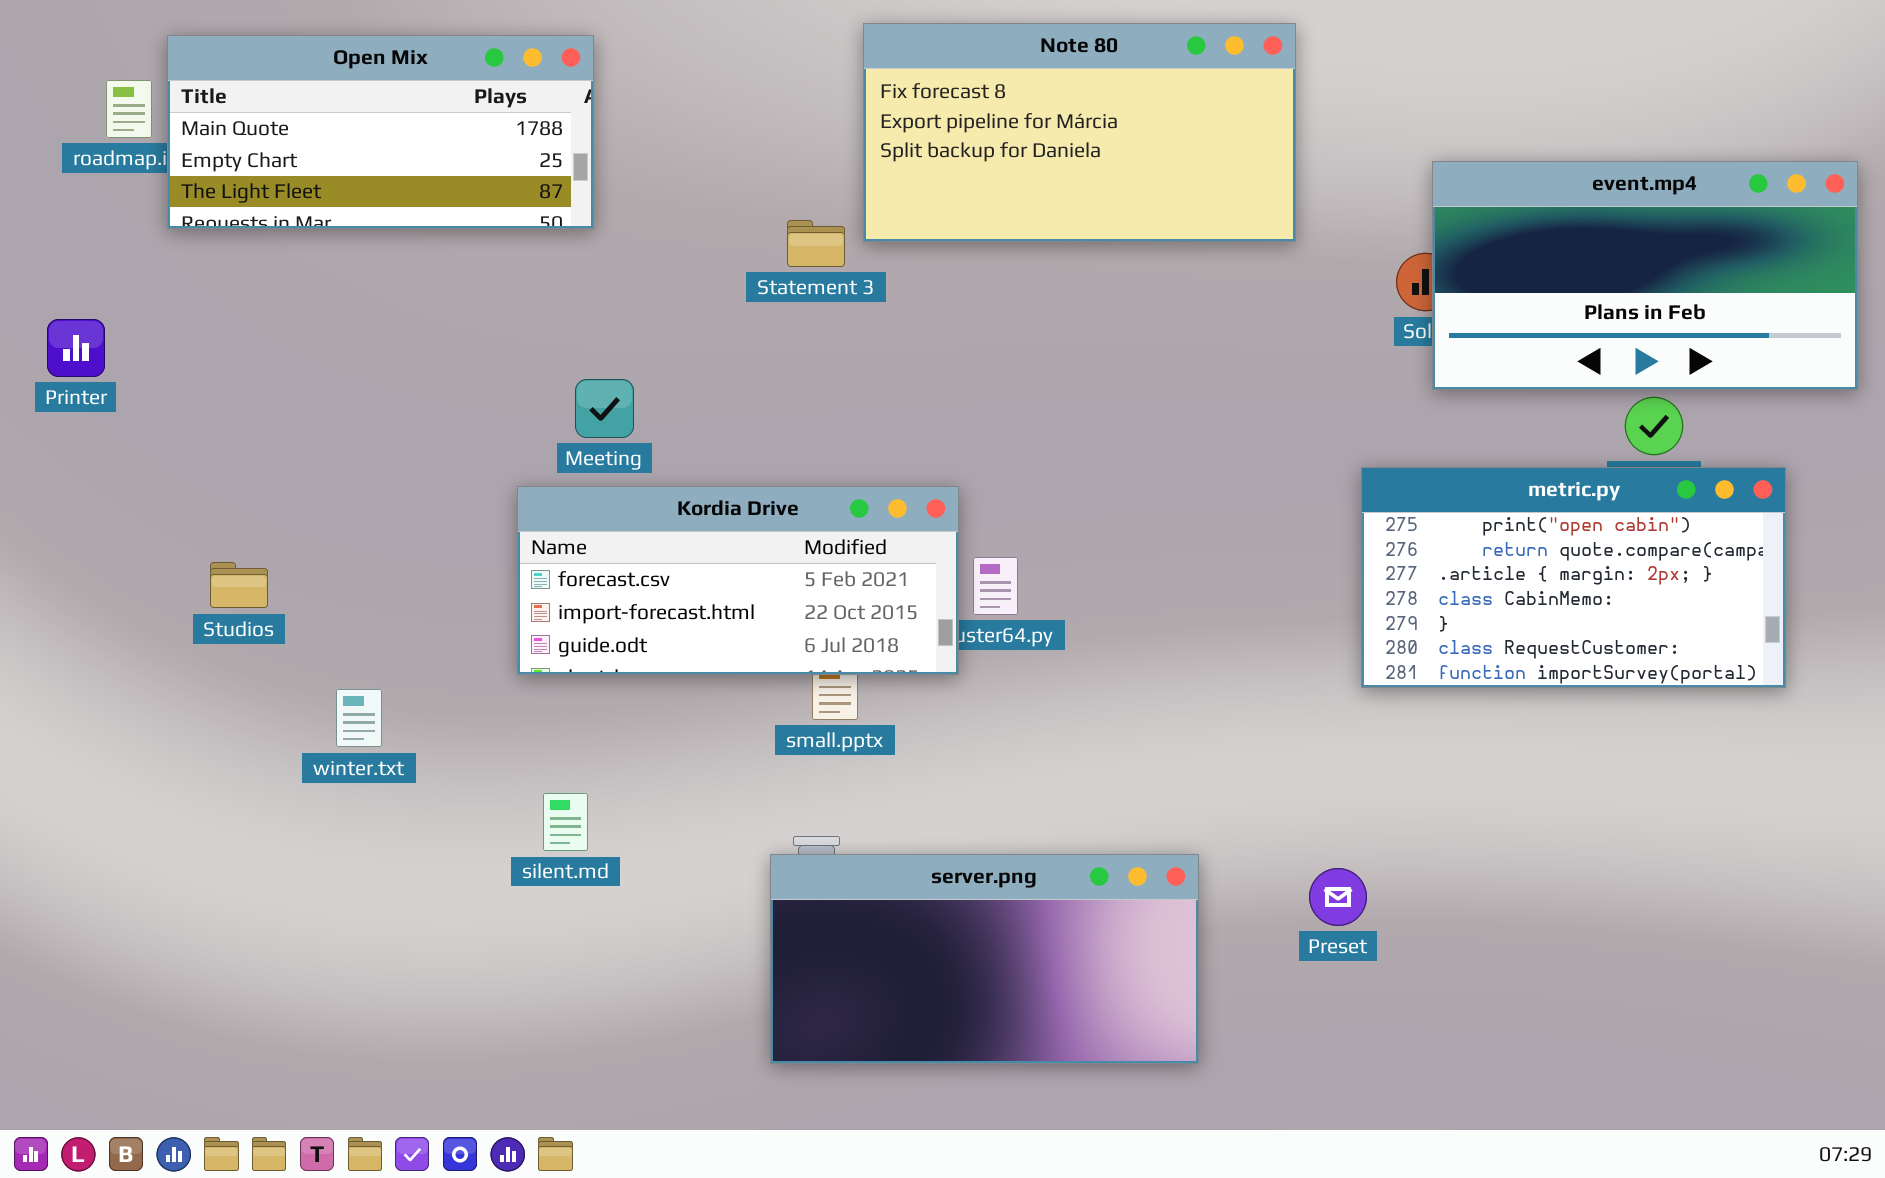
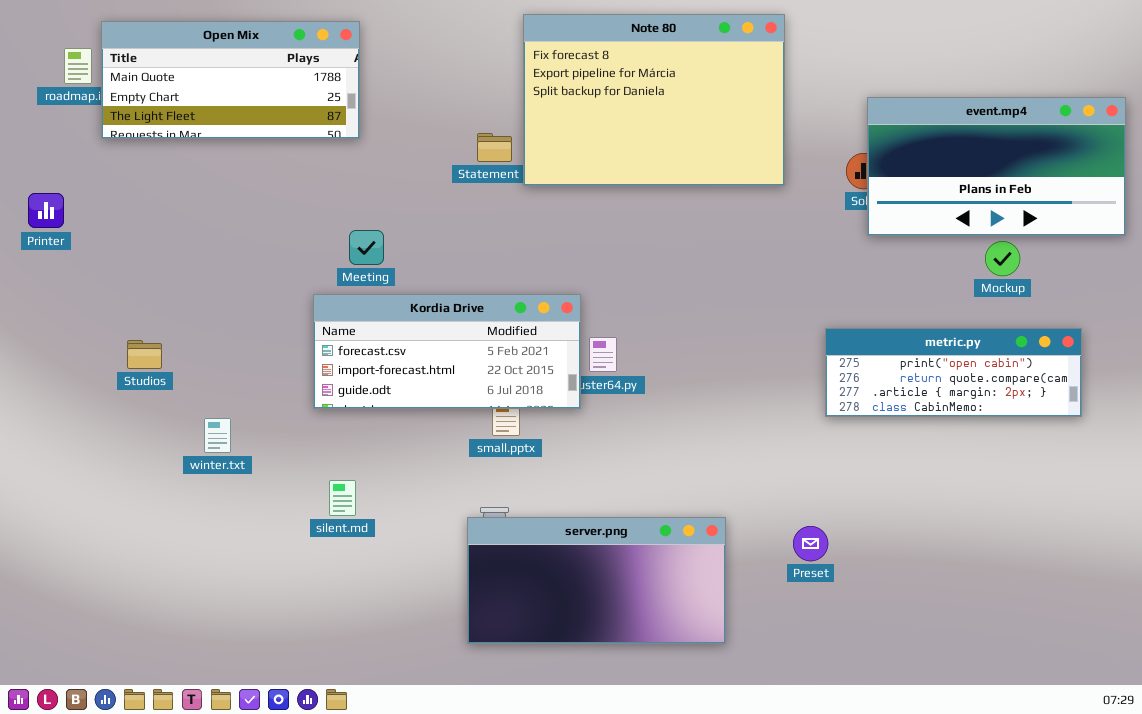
Note 80: [863,23,1296,242] -> [523,14,785,186], resized
metric.py: [1361,467,1786,688] -> [825,328,1082,417], resized

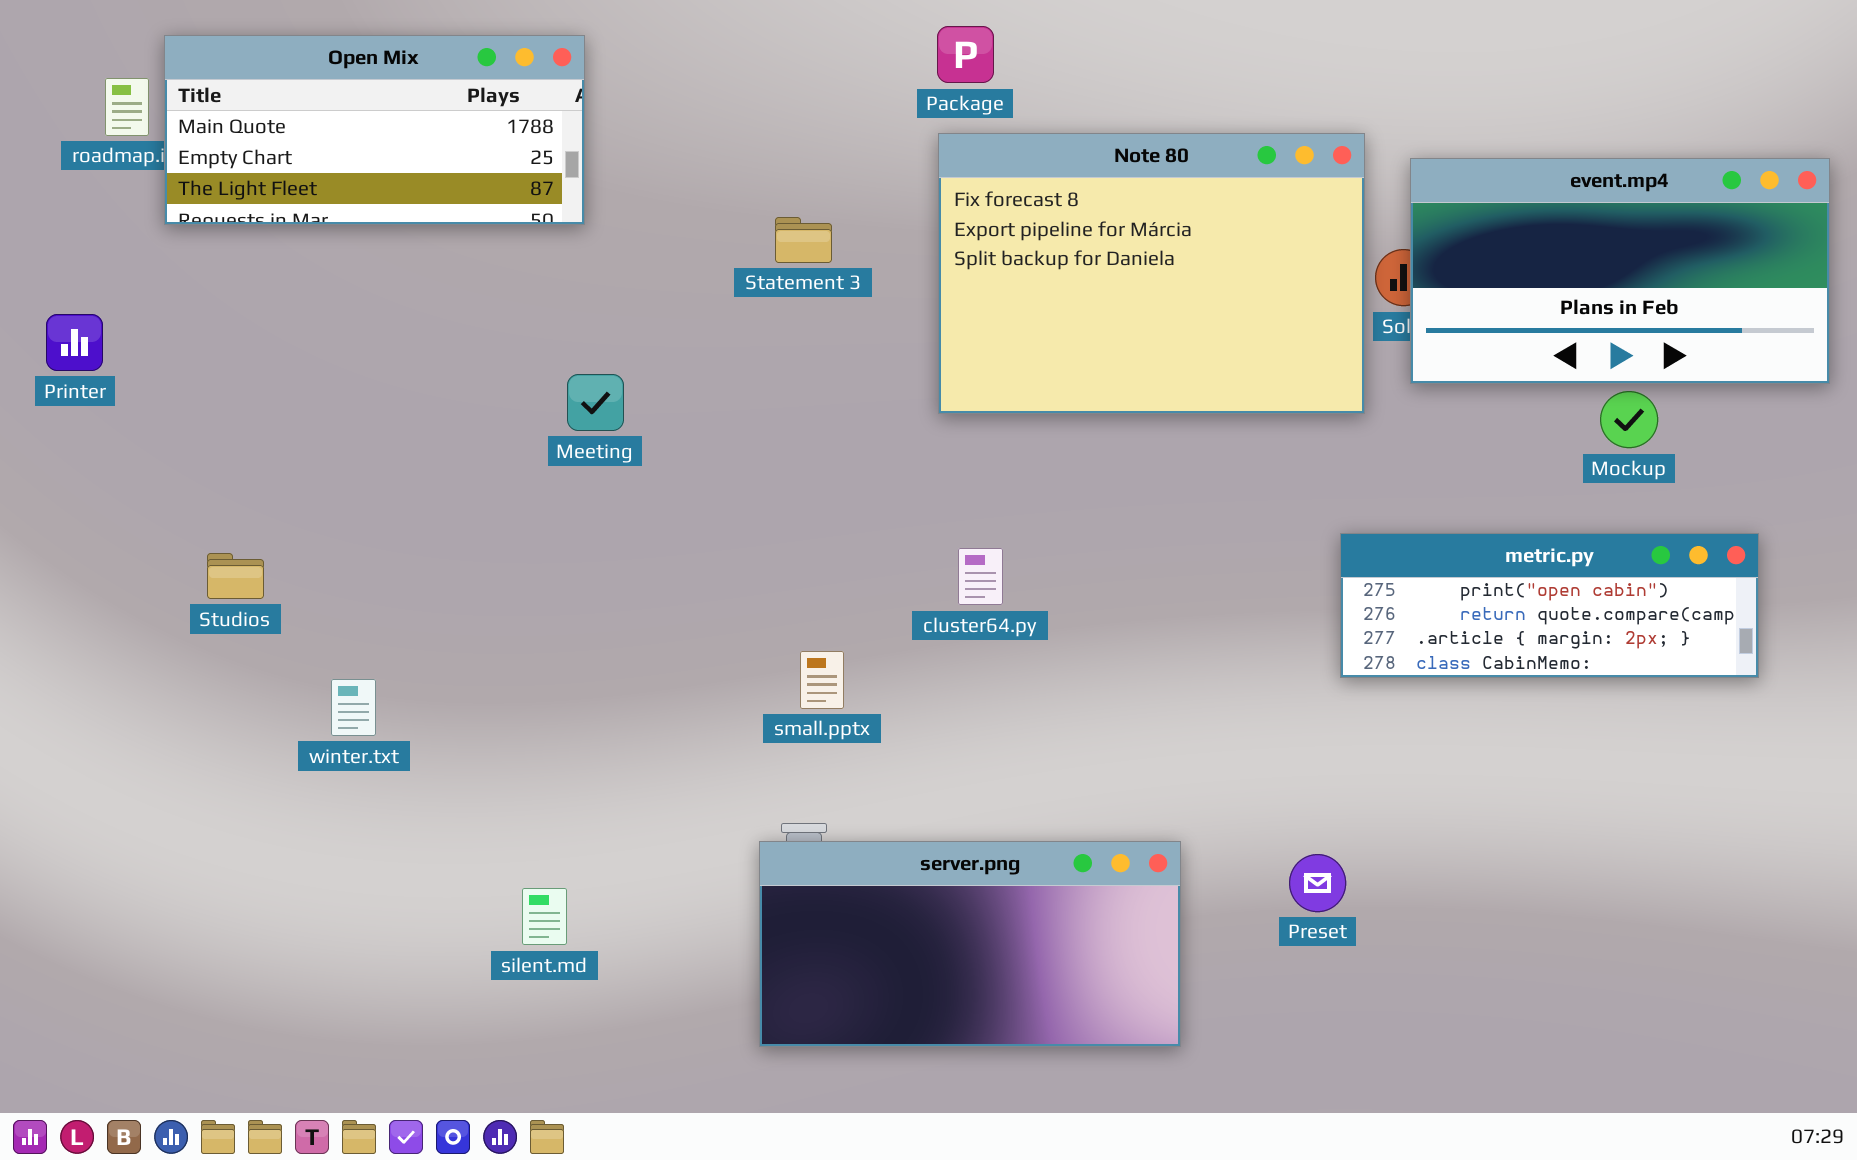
Note 80: [523,14,785,186] -> [938,133,1365,414], moved
Kordia Drive: [313,294,581,409] -> none, closed
silent.md: [329,480,356,516] -> [522,888,567,945], moved

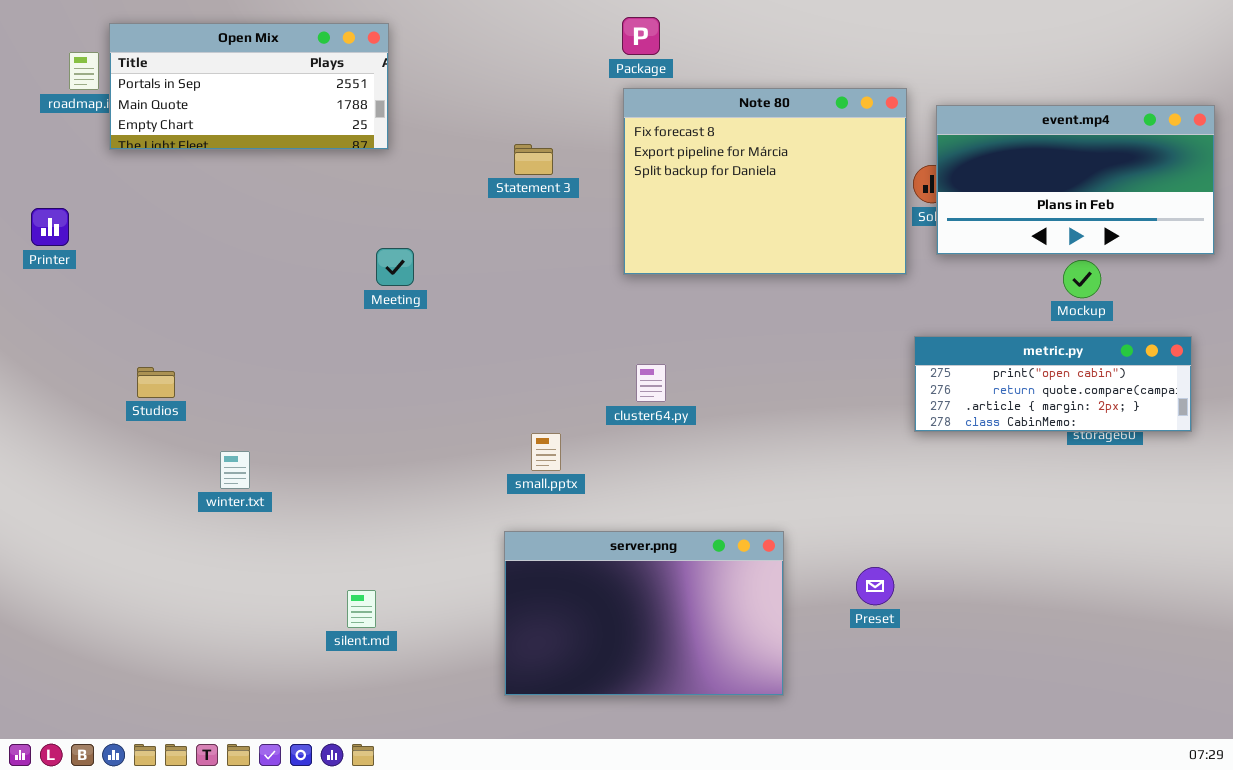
Open Mix: [164,35,585,225] -> [109,23,389,150], scrolled up 1 row
metric.py: [1340,533,1759,678] -> [914,336,1192,432], moved
server.png: [759,841,1181,1047] -> [504,531,784,696], resized

